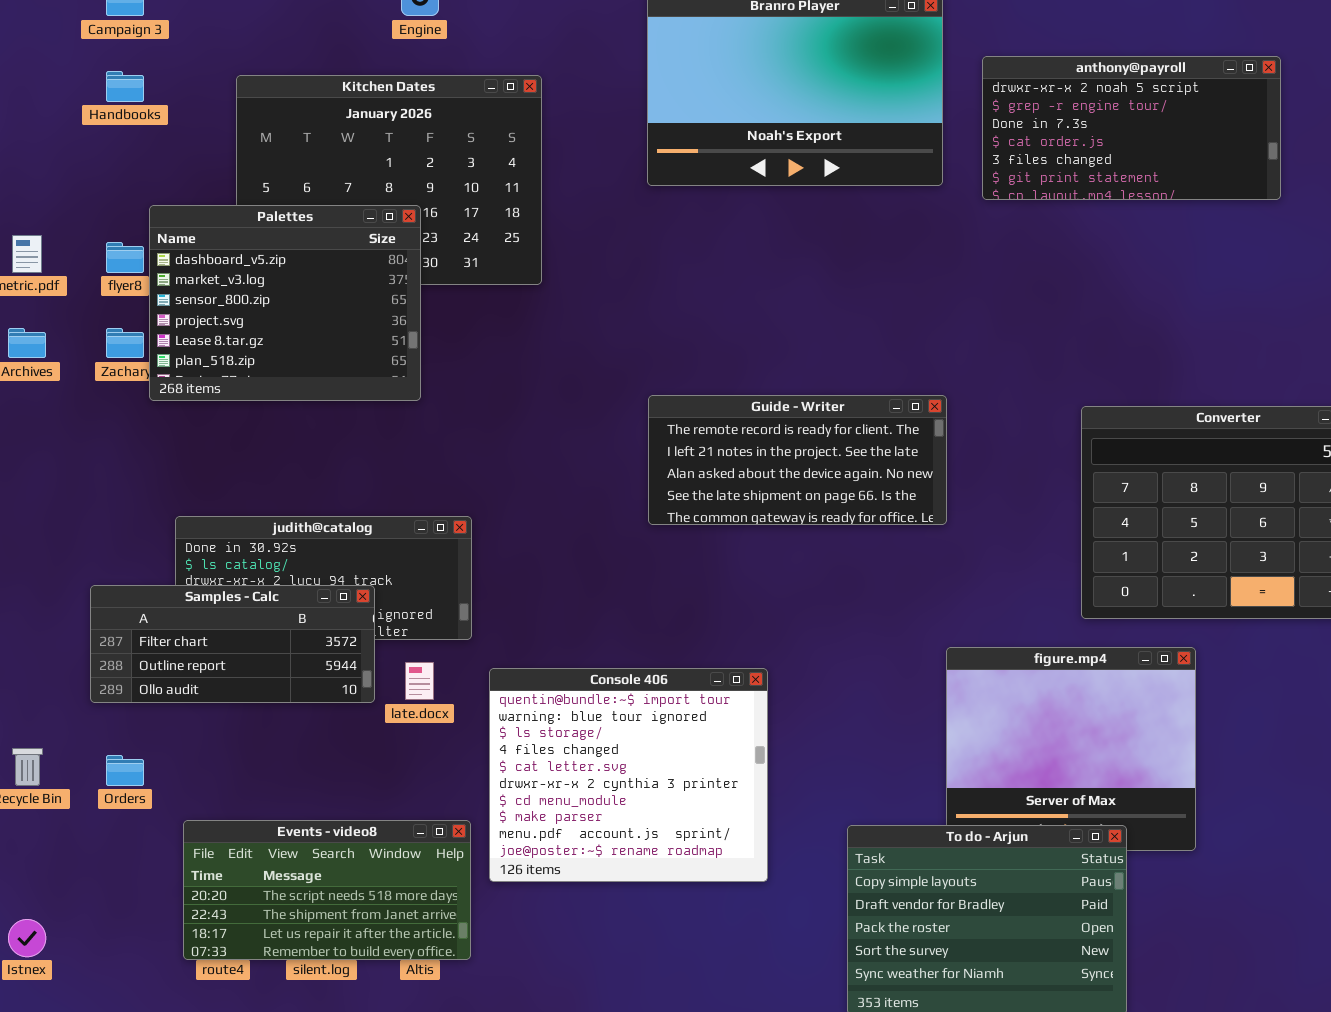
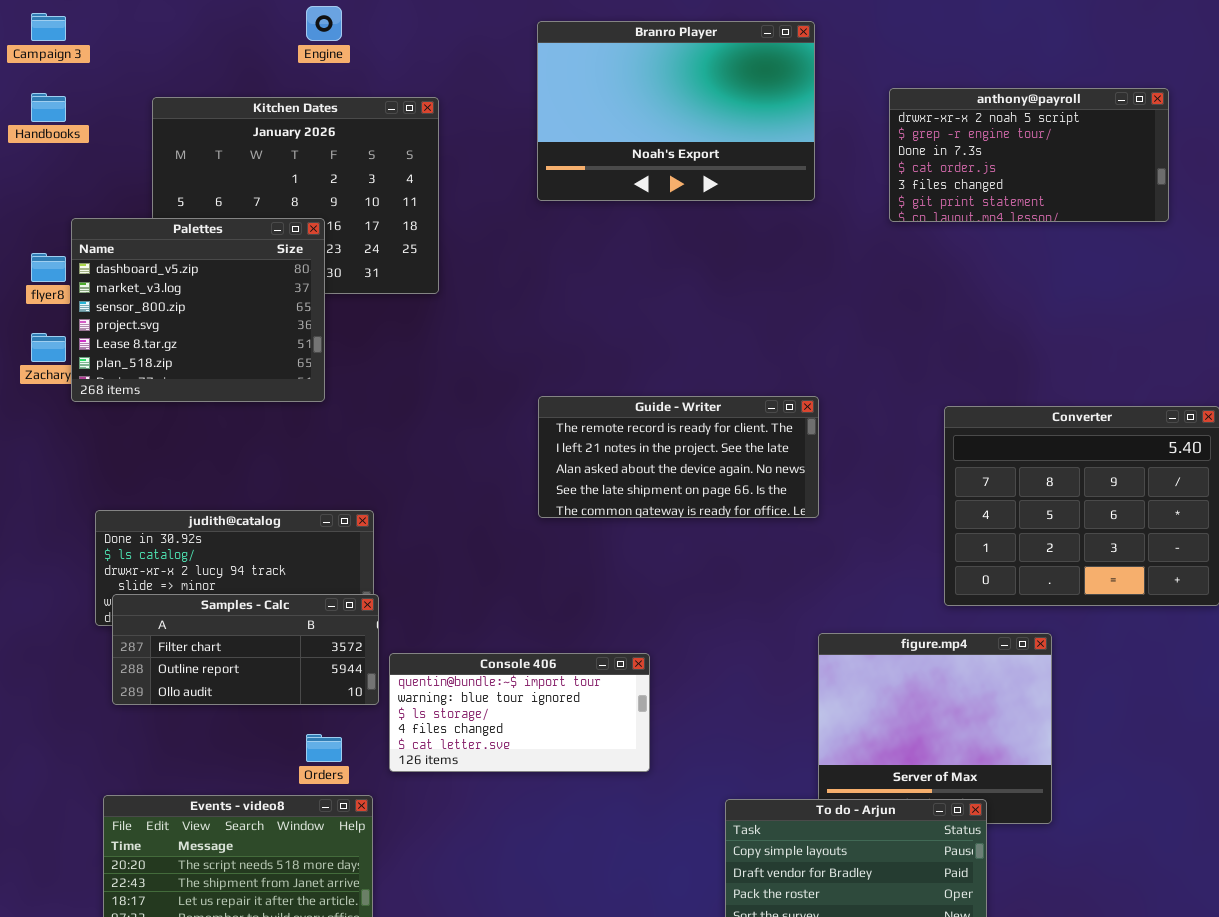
anthony@payroll: [982,56,1281,200] -> [889,88,1169,222], moved
Samples - Calc: [90,585,375,703] -> [112,594,379,705], moved
Console 406: [489,668,768,882] -> [389,653,650,772], resized
Orders: [106,755,144,786] -> [306,734,342,762], moved

